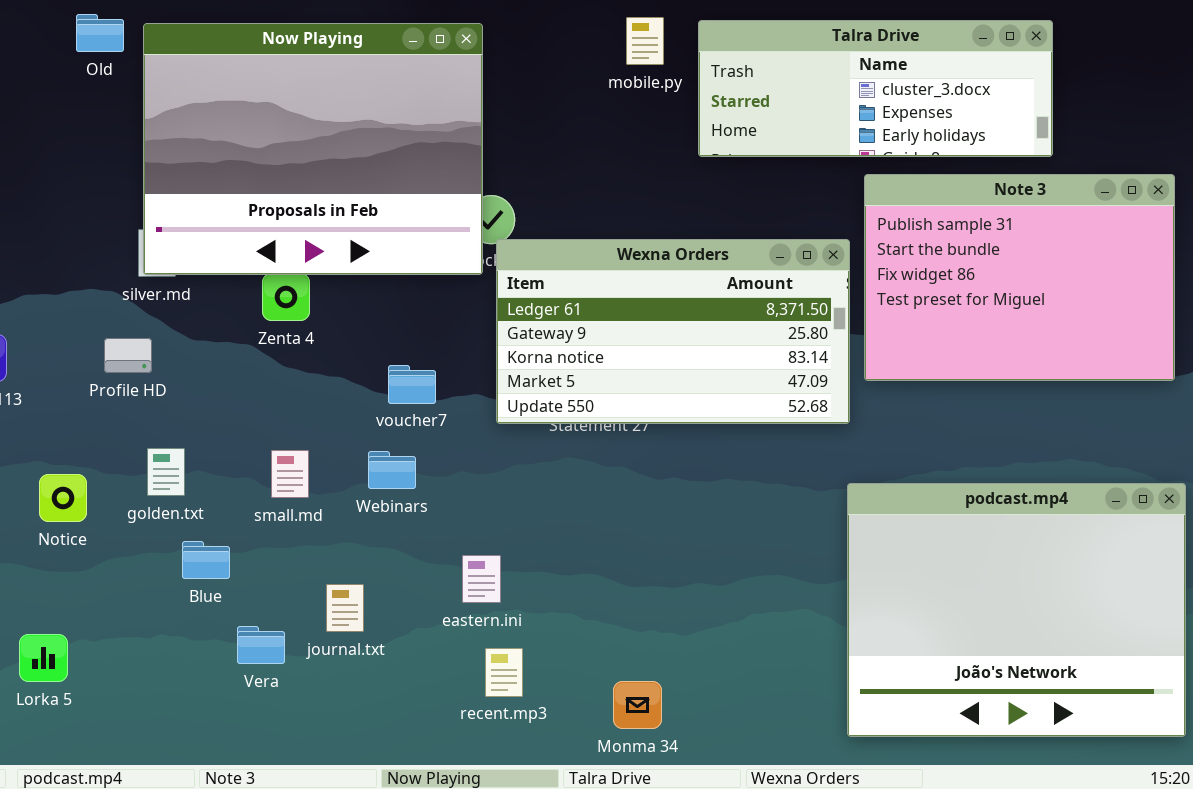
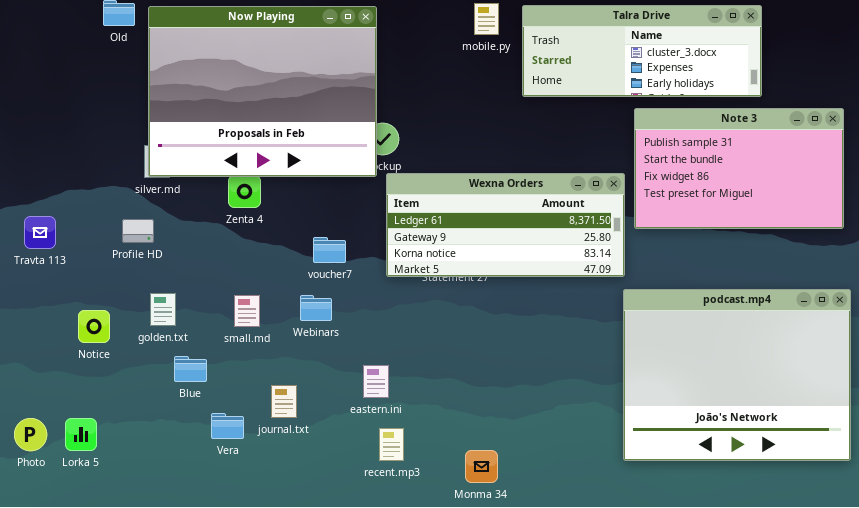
Note 3: [864,174,1175,381] -> [634,108,844,229], resized
Wexna Orders: [496,239,850,424] -> [386,173,625,277], resized
podcast.mp4: [847,483,1186,737] -> [623,289,851,461], moved

